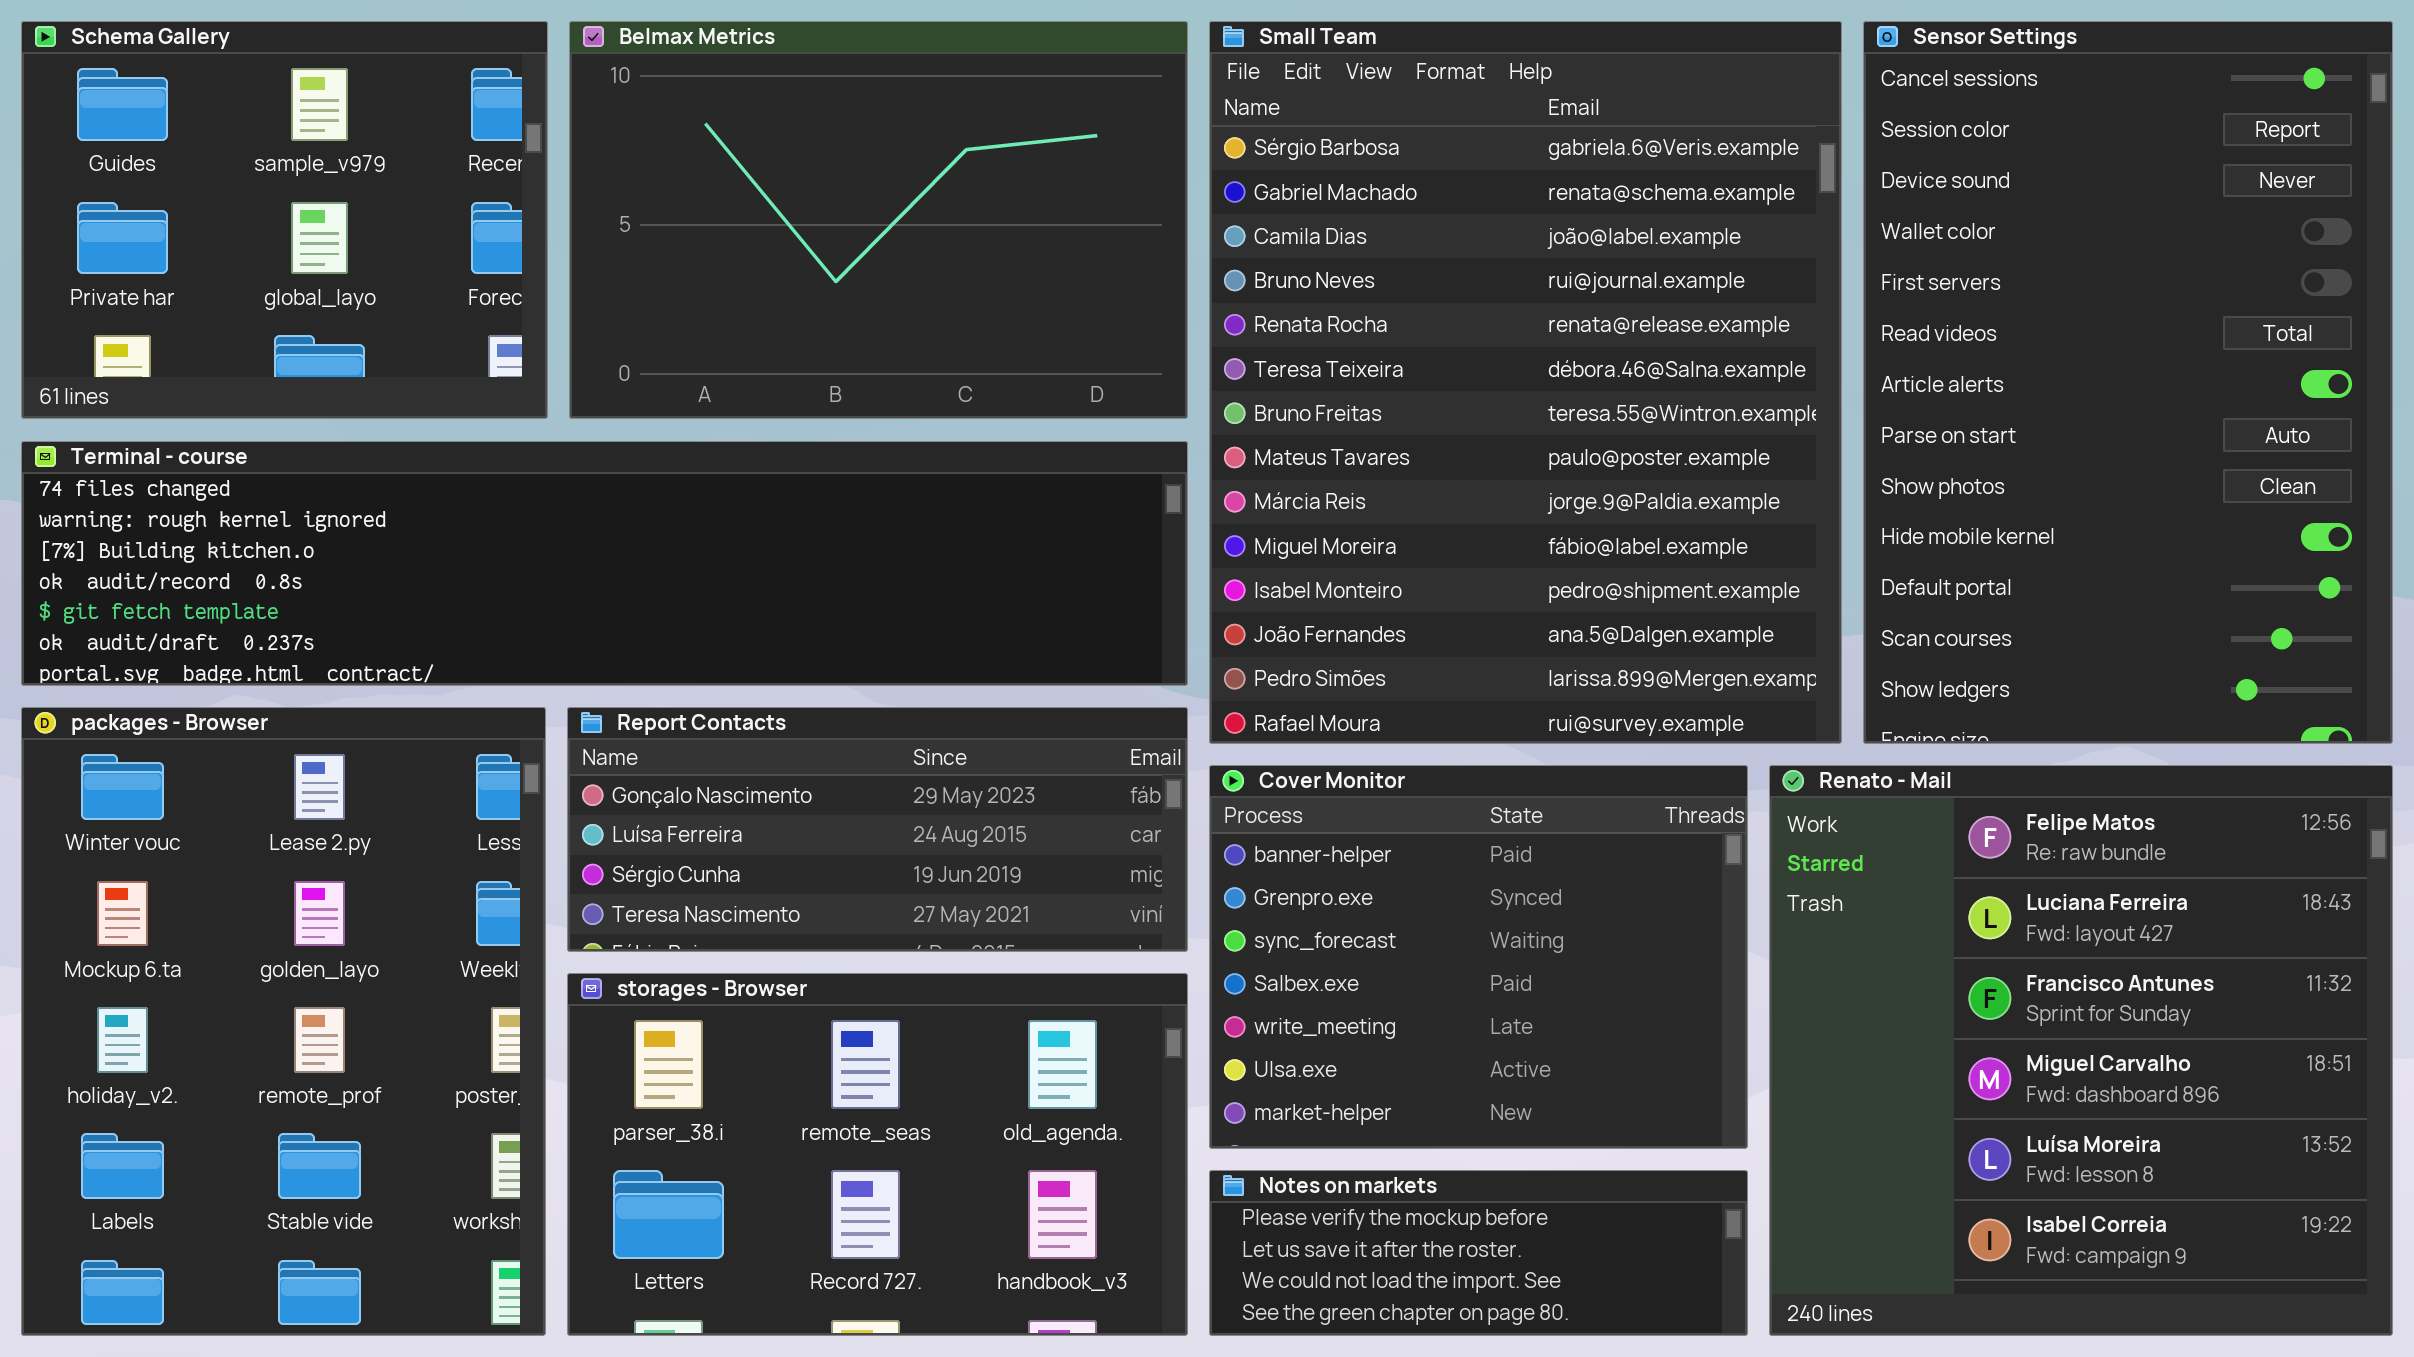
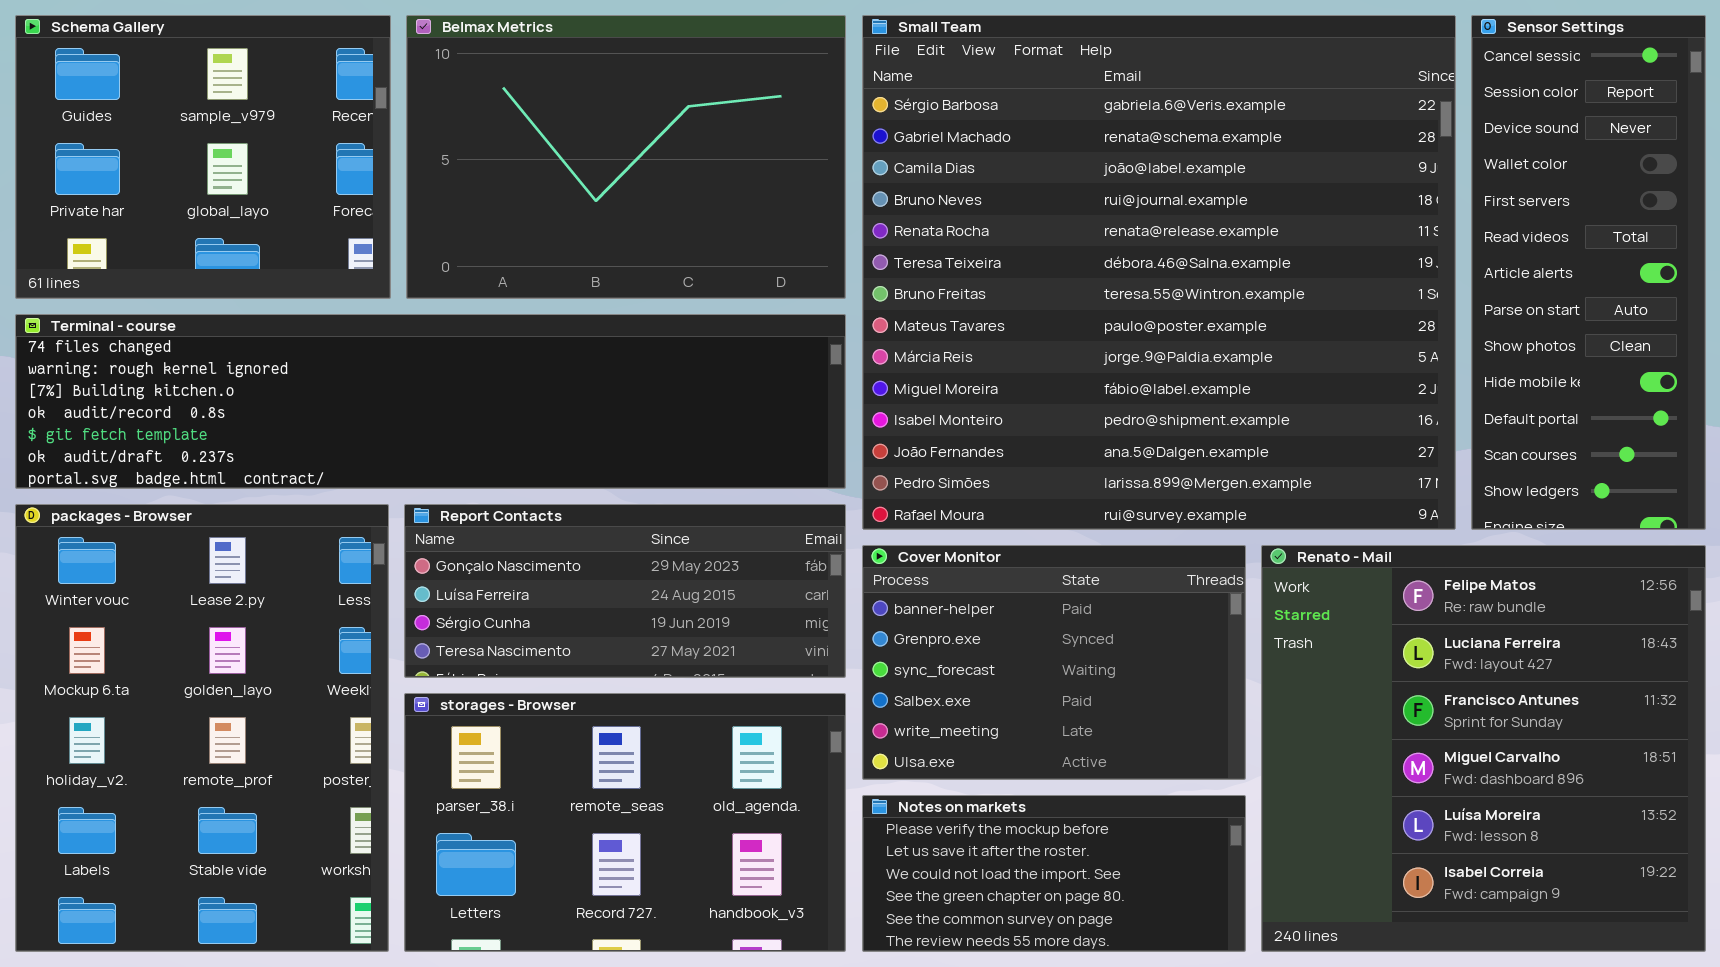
Small Team: [1209,21,1842,744] -> [862,15,1456,530], resized
Sensor Settings: [1863,21,2393,744] -> [1471,15,1706,530], resized
Cover Monitor: [1209,765,1748,1149] -> [862,545,1246,780], resized
Notes on markets: [1209,1170,1748,1336] -> [862,795,1246,952], resized

